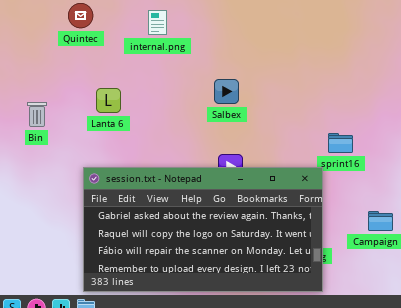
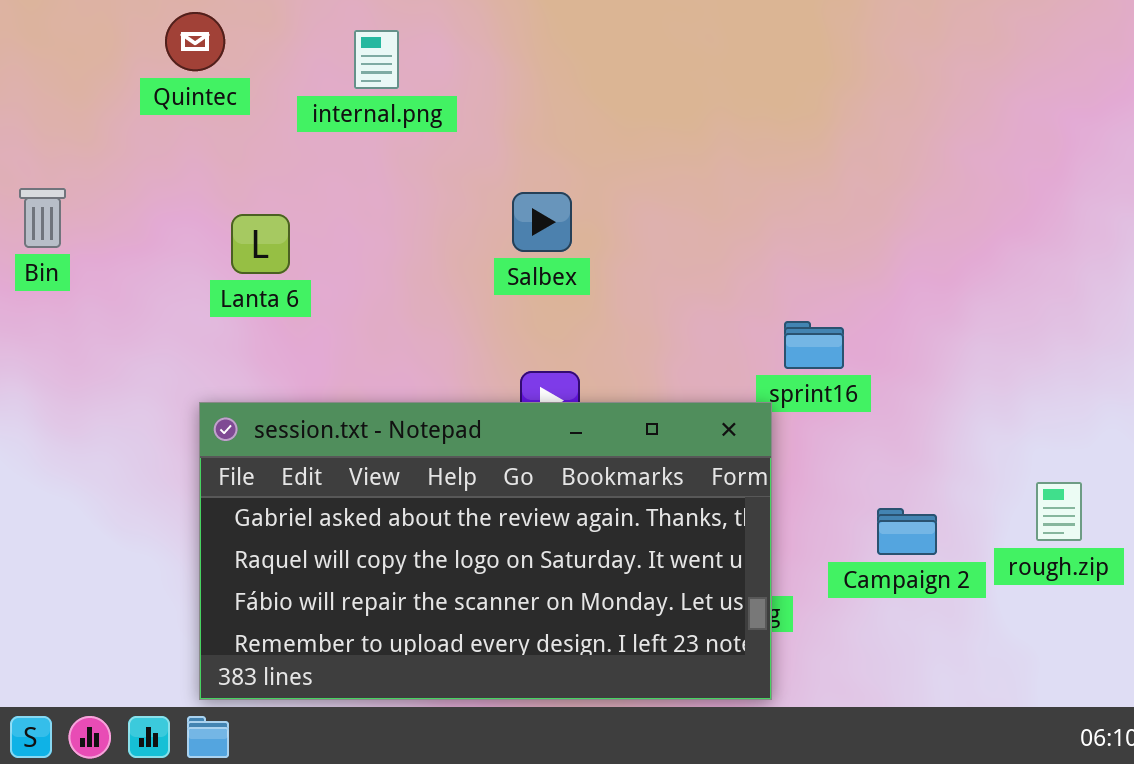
Bin: [27,102,47,127] -> [19,188,66,248], moved

